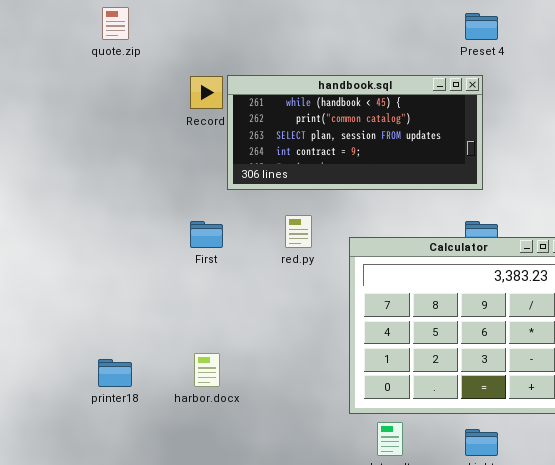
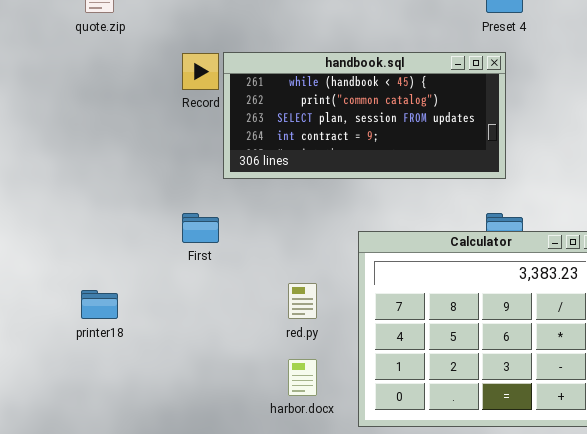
red.py: [285,215,312,248] -> [288,283,317,319], moved
harbor.docx: [194,353,220,387] -> [288,359,317,396], moved
printer18: [98,359,132,387] -> [81,290,118,319], moved

